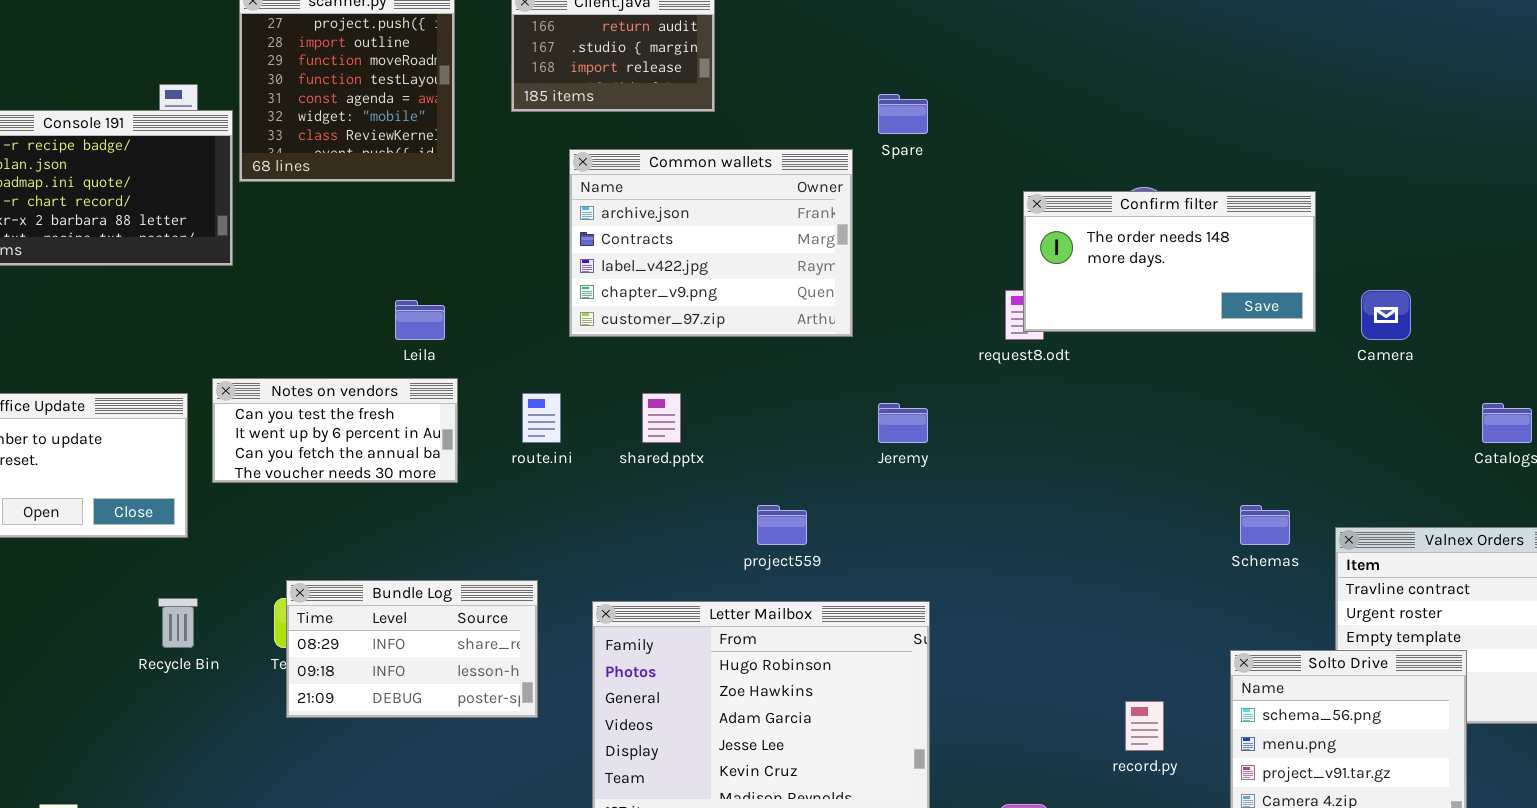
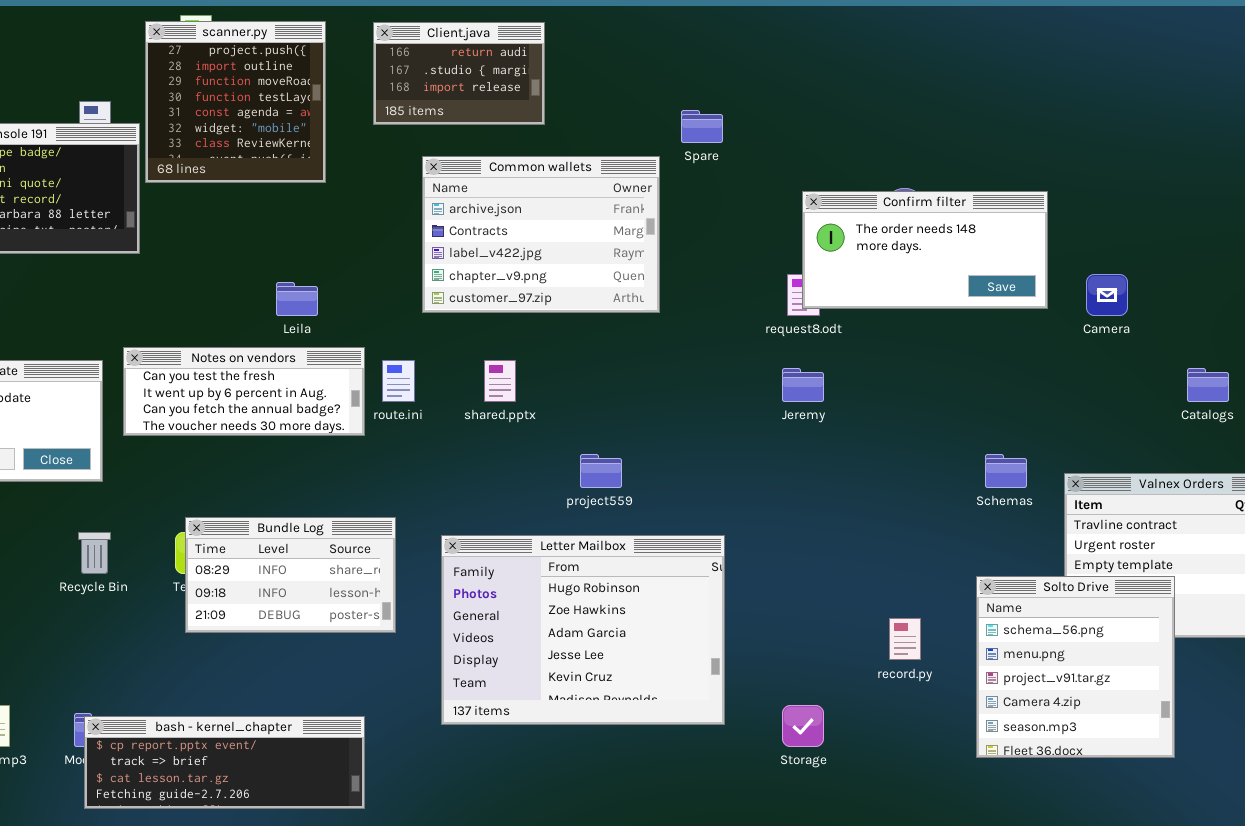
Notes on vendors: [212,378,458,483] -> [123,347,365,436], resized
Jeremy: [878,403,928,443] -> [782,368,824,402], moved

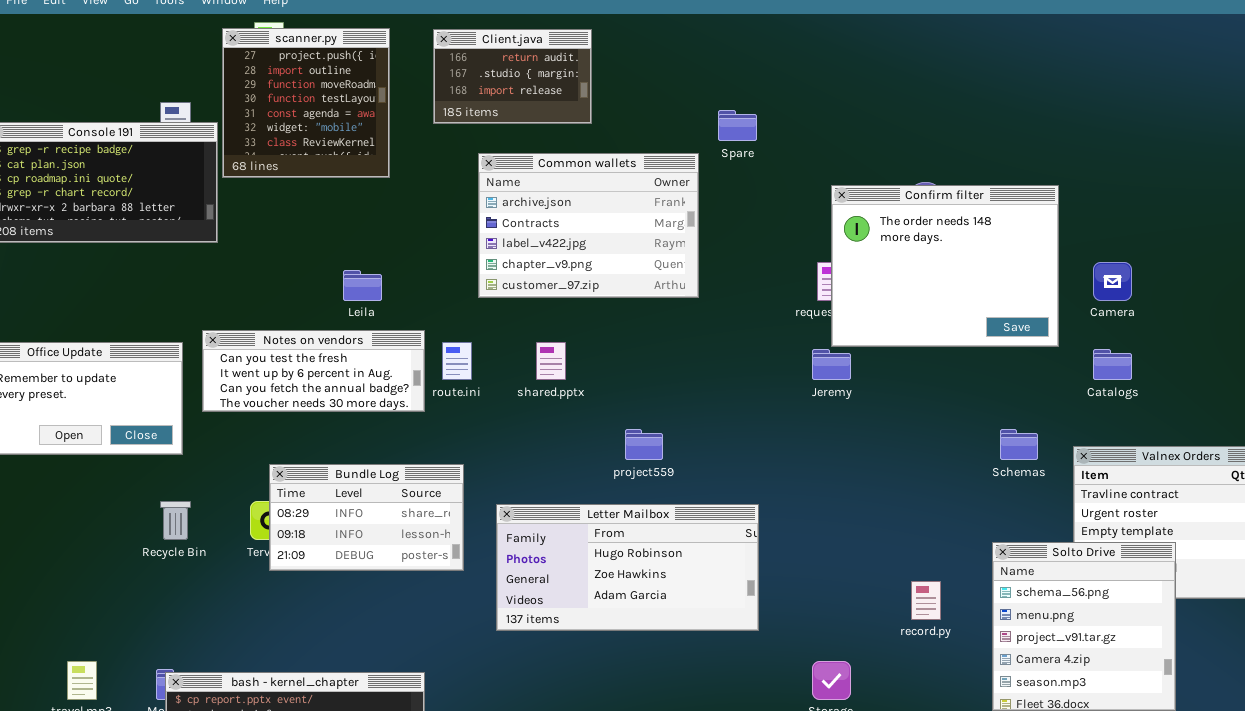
Confirm filter: [802,191,1048,309] -> [831,185,1059,347], resized
Catalogs: [1187,368,1229,402] -> [1093,349,1132,380], moved
Bundle Log: [185,517,396,633] -> [269,464,464,571], moved
Letter Mailbox: [441,535,725,725] -> [496,504,759,631], resized

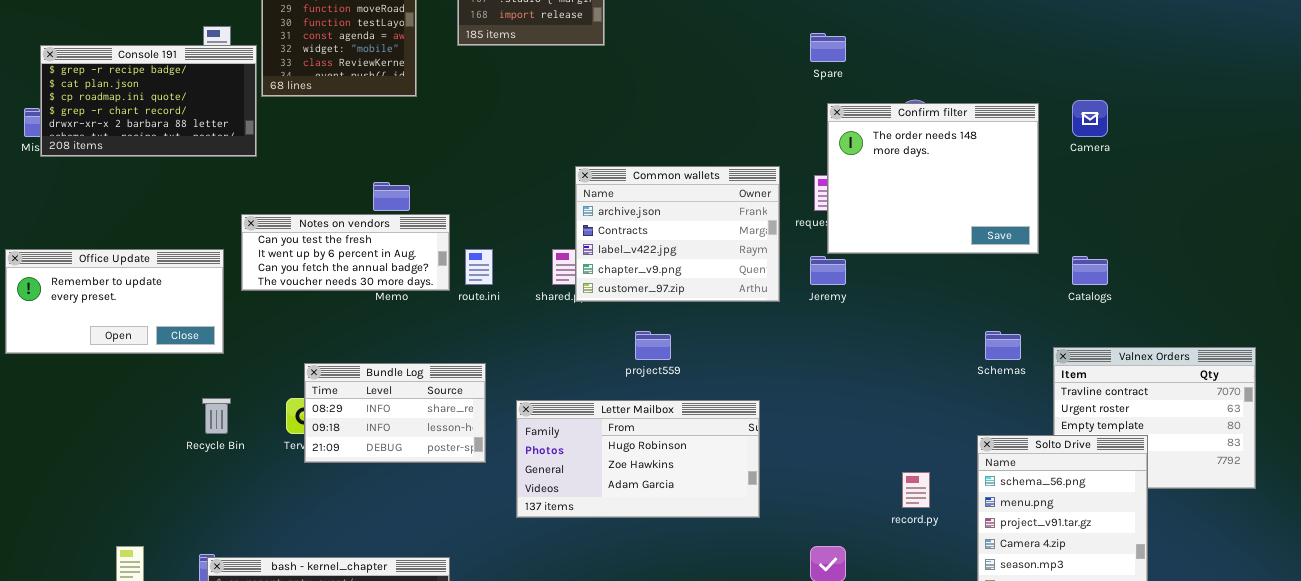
Spare: [718,110,757,141] -> [810,33,846,62], moved
Common wallets: [478,153,699,298] -> [575,166,780,302], moved
Camera: [1093,262,1132,301] -> [1072,100,1108,137], moved
Notes on vendors: [202,330,425,412] -> [241,214,450,291], moved

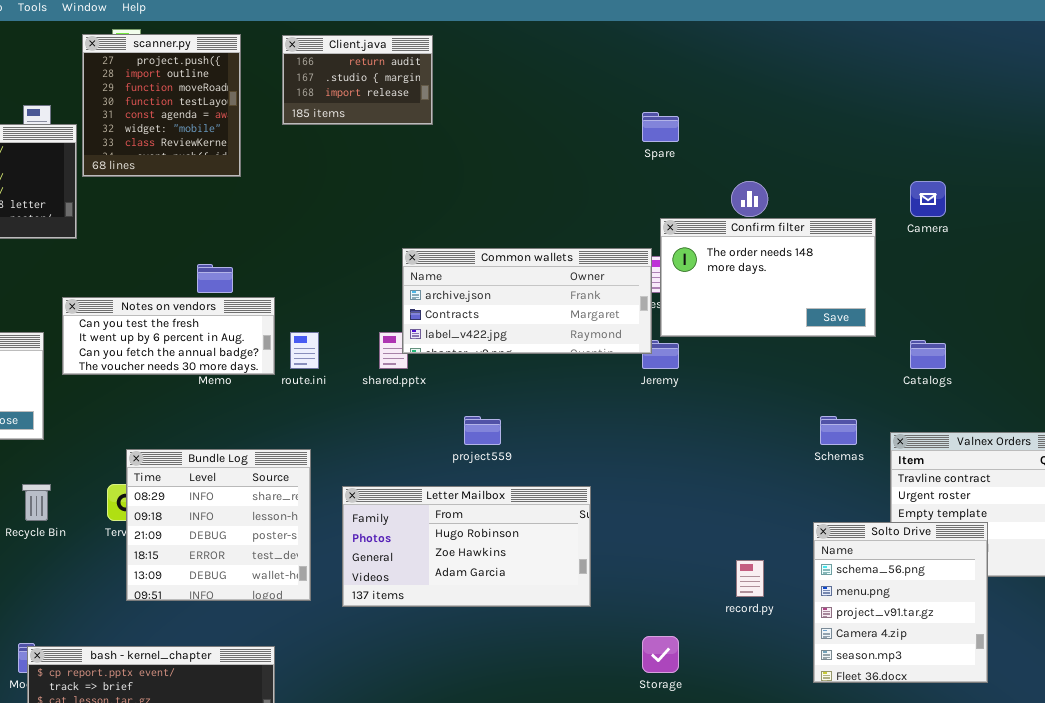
Confirm filter: [827,103,1039,254] -> [660,218,876,337], resized
Common wallets: [575,166,780,302] -> [402,248,652,354], resized
Bundle Log: [304,363,486,463] -> [126,449,311,601], resized

